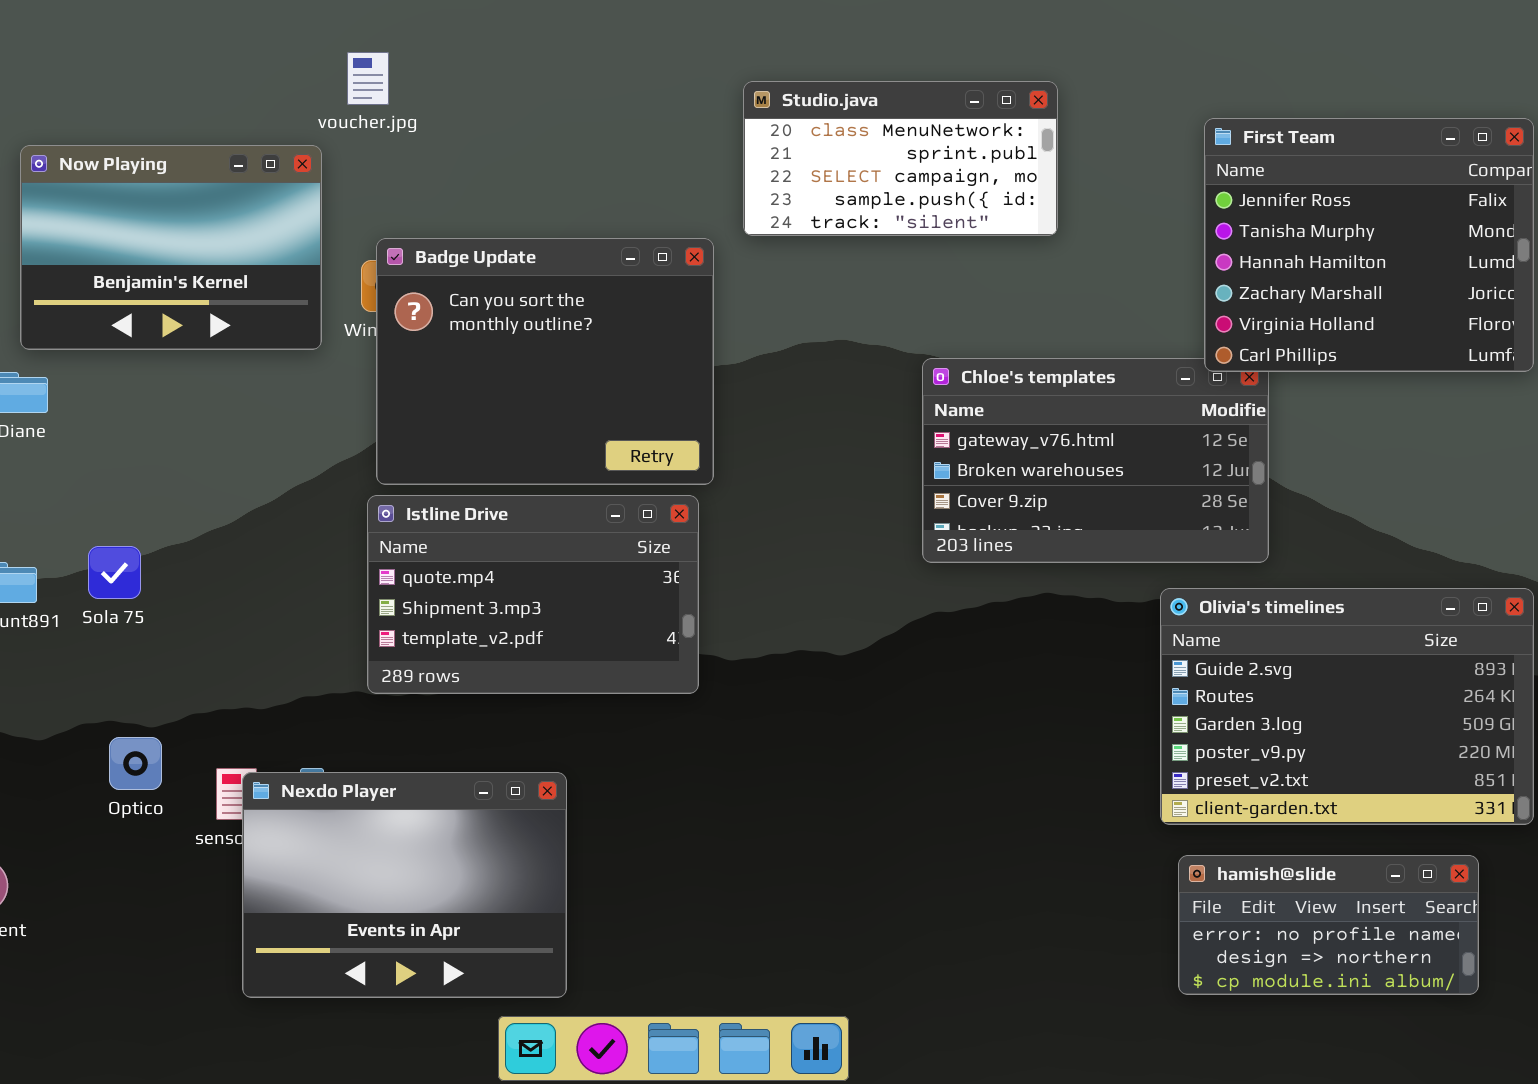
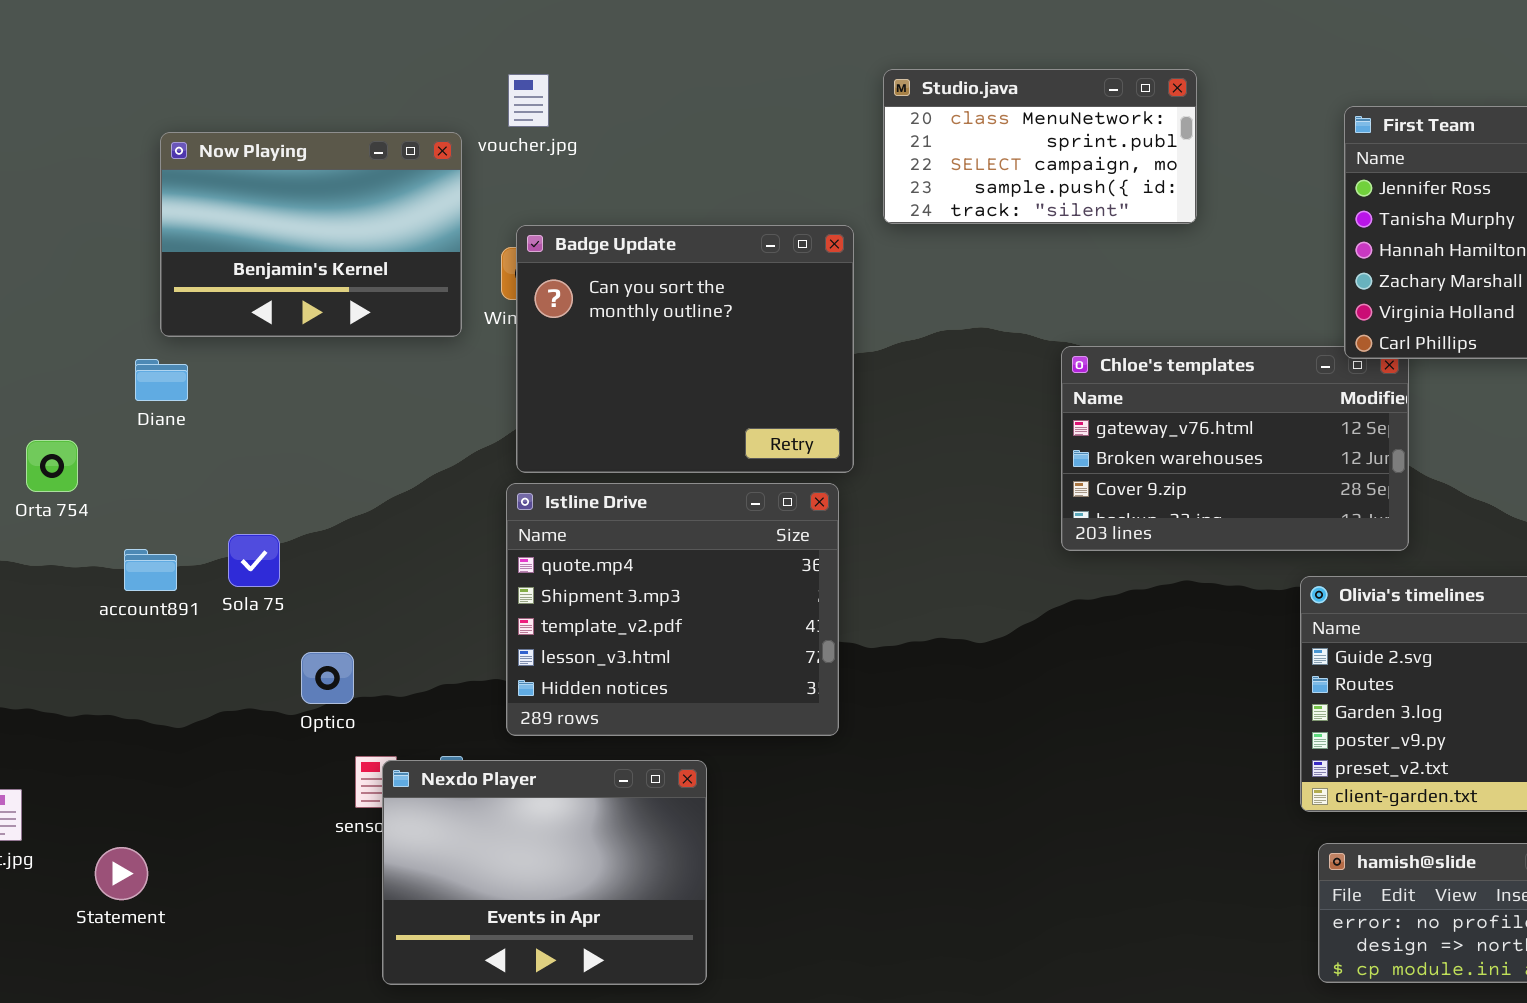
voucher.jpg: [347,52,389,105] -> [508,74,549,127], moved
Istline Drive: [367,495,699,694] -> [506,483,839,736], resized
Optico: [109,737,162,790] -> [301,652,354,704], moved

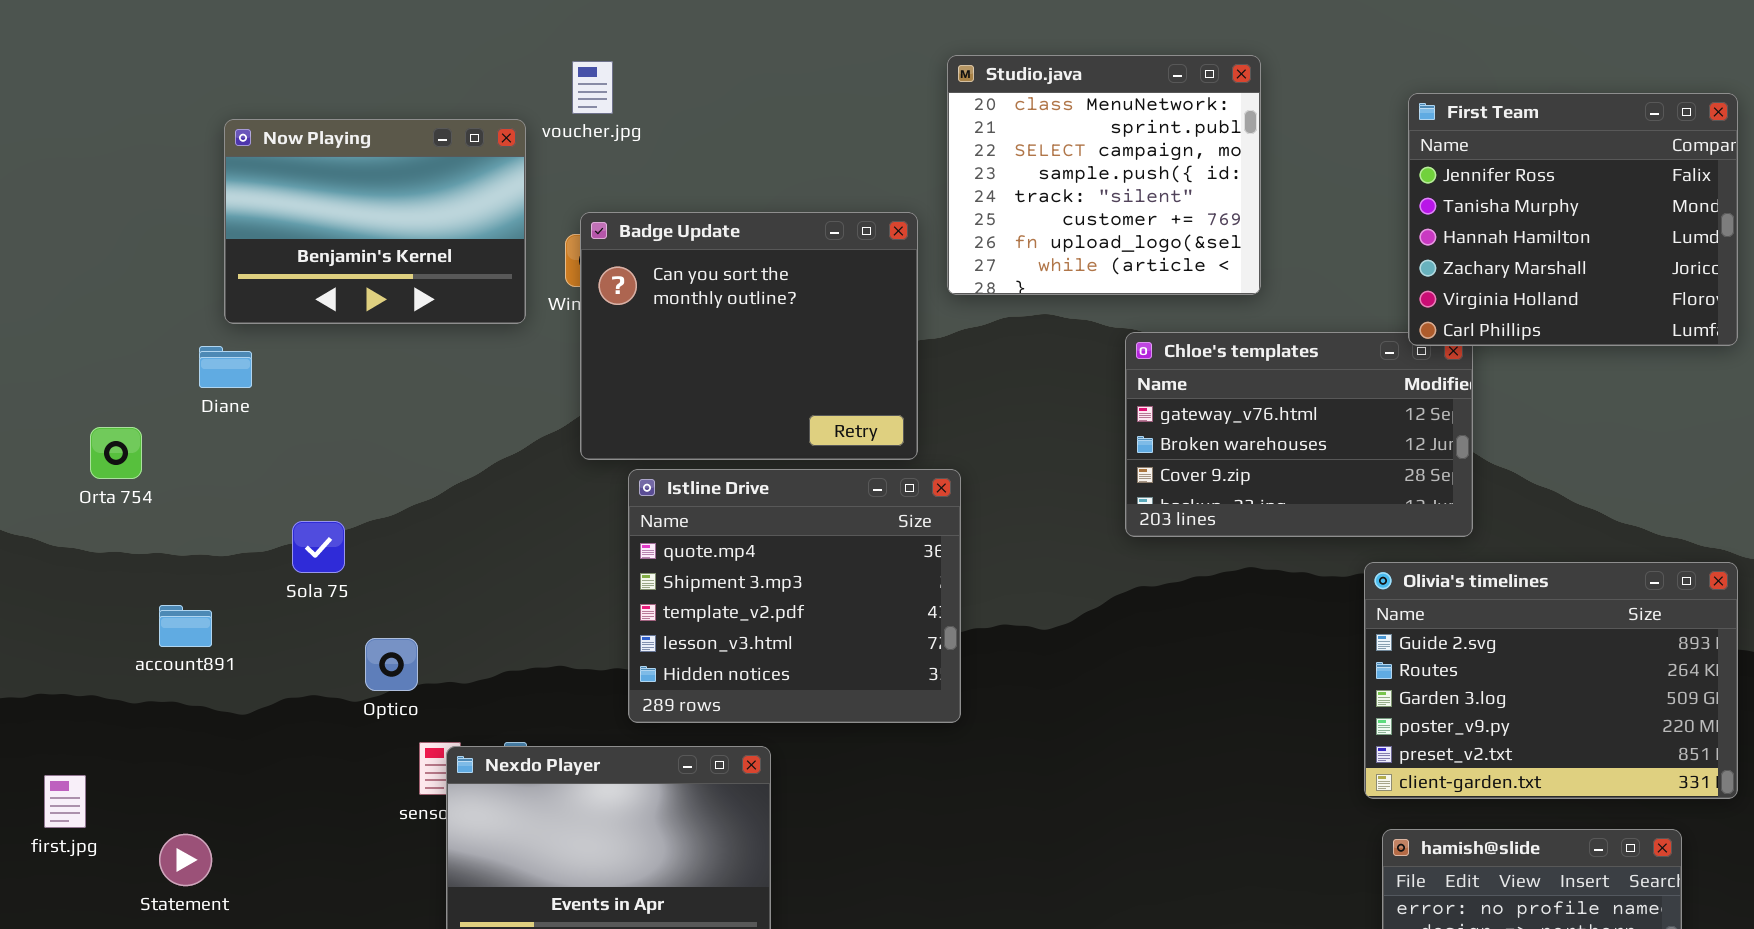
Studio.java: [883,69,1197,224] -> [947,55,1261,295], resized
Istline Drive: [506,483,839,736] -> [628,469,961,723], moved
account891: [124,549,177,591] -> [159,605,212,647], moved

